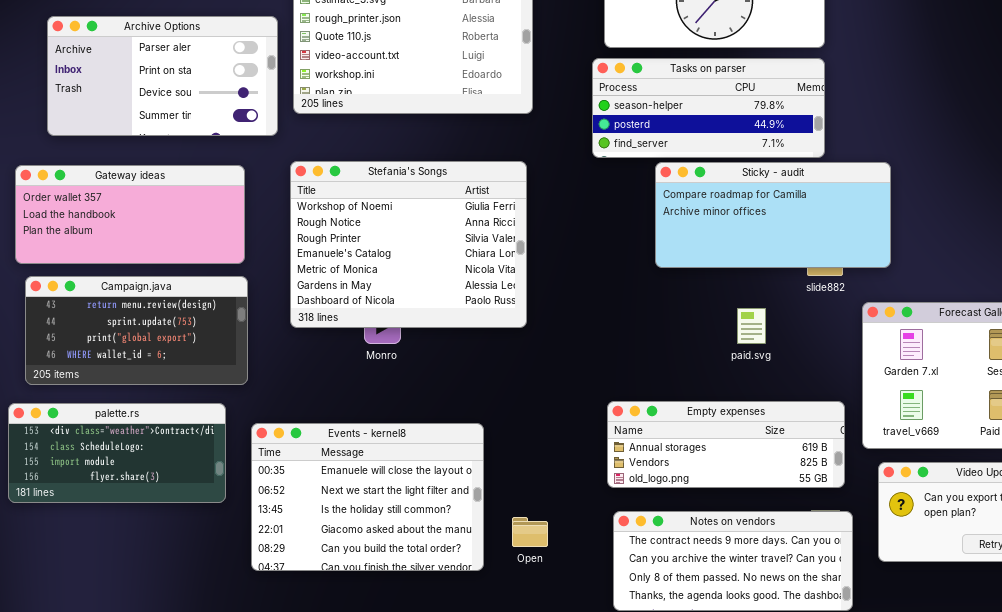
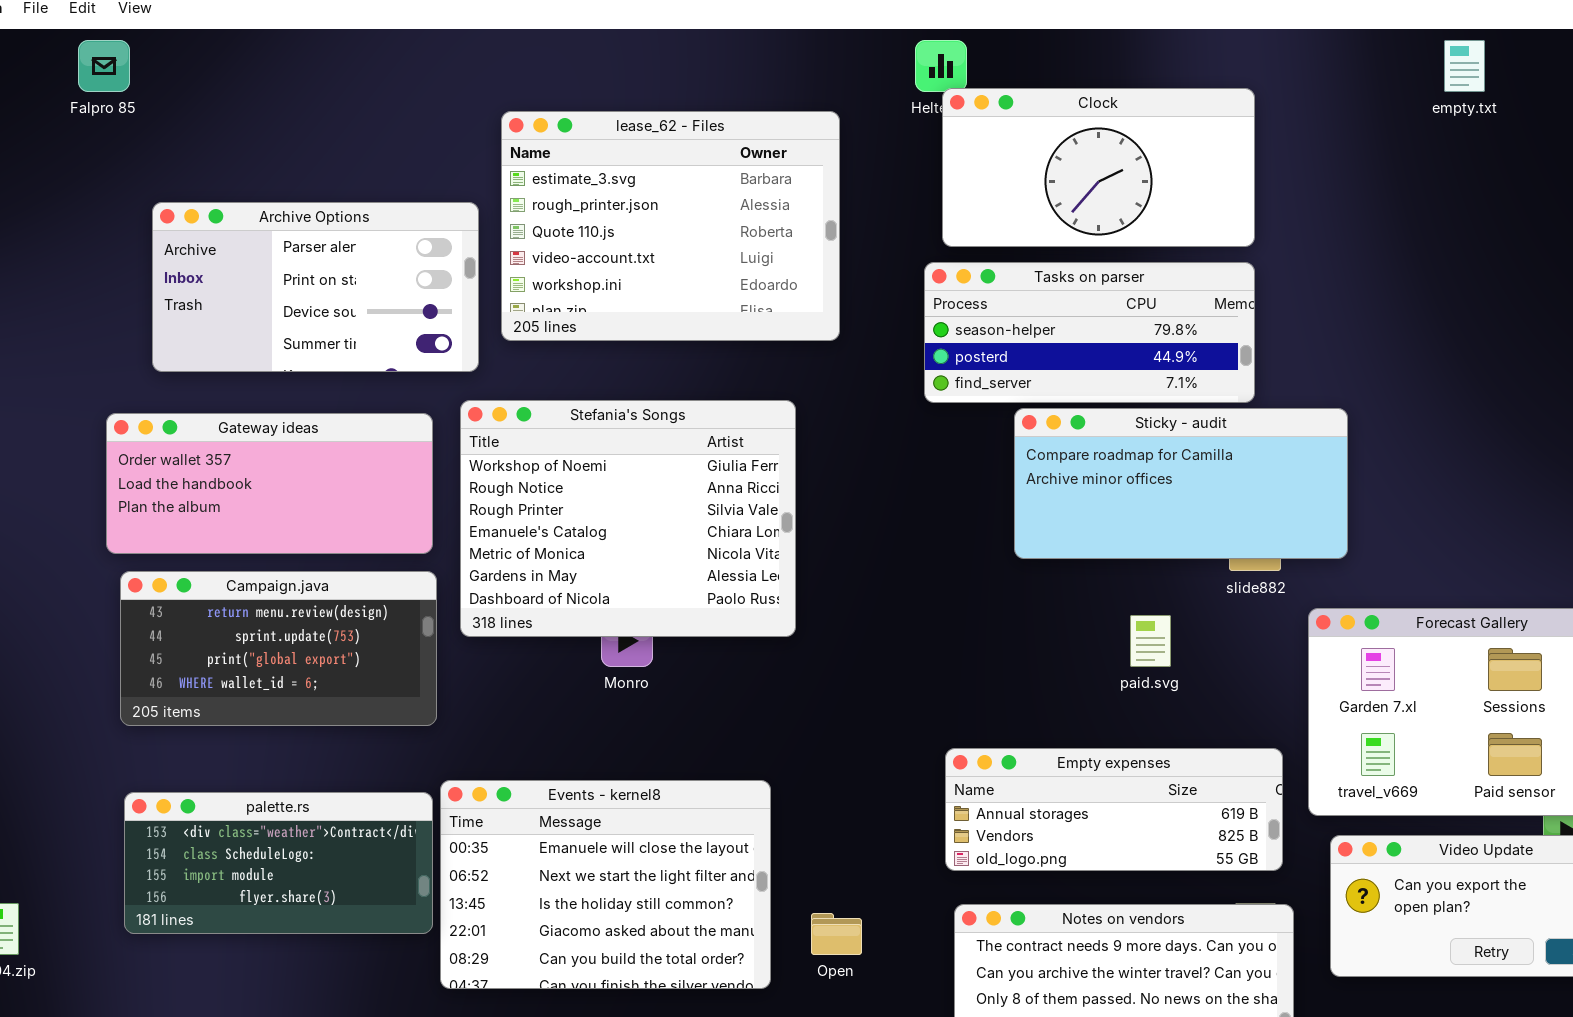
Stefania's Songs: [290,161,527,328] -> [460,400,796,637], moved
palette.rs: [8,403,226,503] -> [124,792,433,934], moved

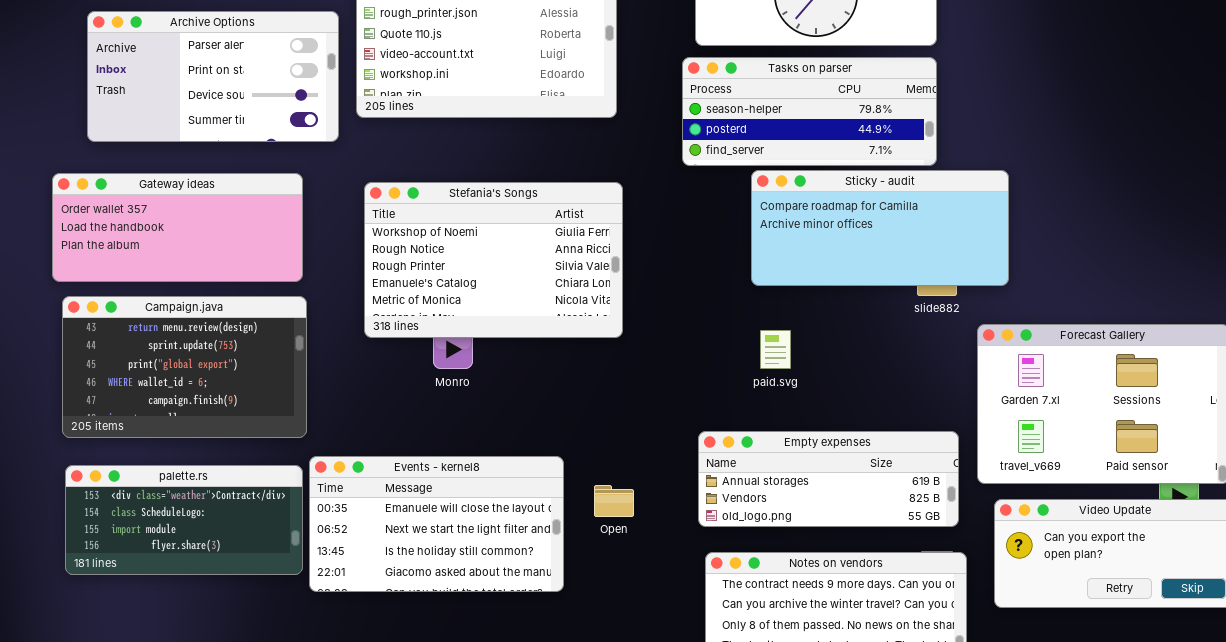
Stefania's Songs: [460,400,796,637] -> [364,182,623,338], moved, resized
Campaign.java: [120,571,437,726] -> [62,296,307,438], resized
paid.svg: [1130,615,1171,667] -> [760,330,791,369], moved
Events - kernel8: [440,780,771,989] -> [309,456,564,592], resized
Open: [811,913,862,955] -> [594,485,634,517], moved

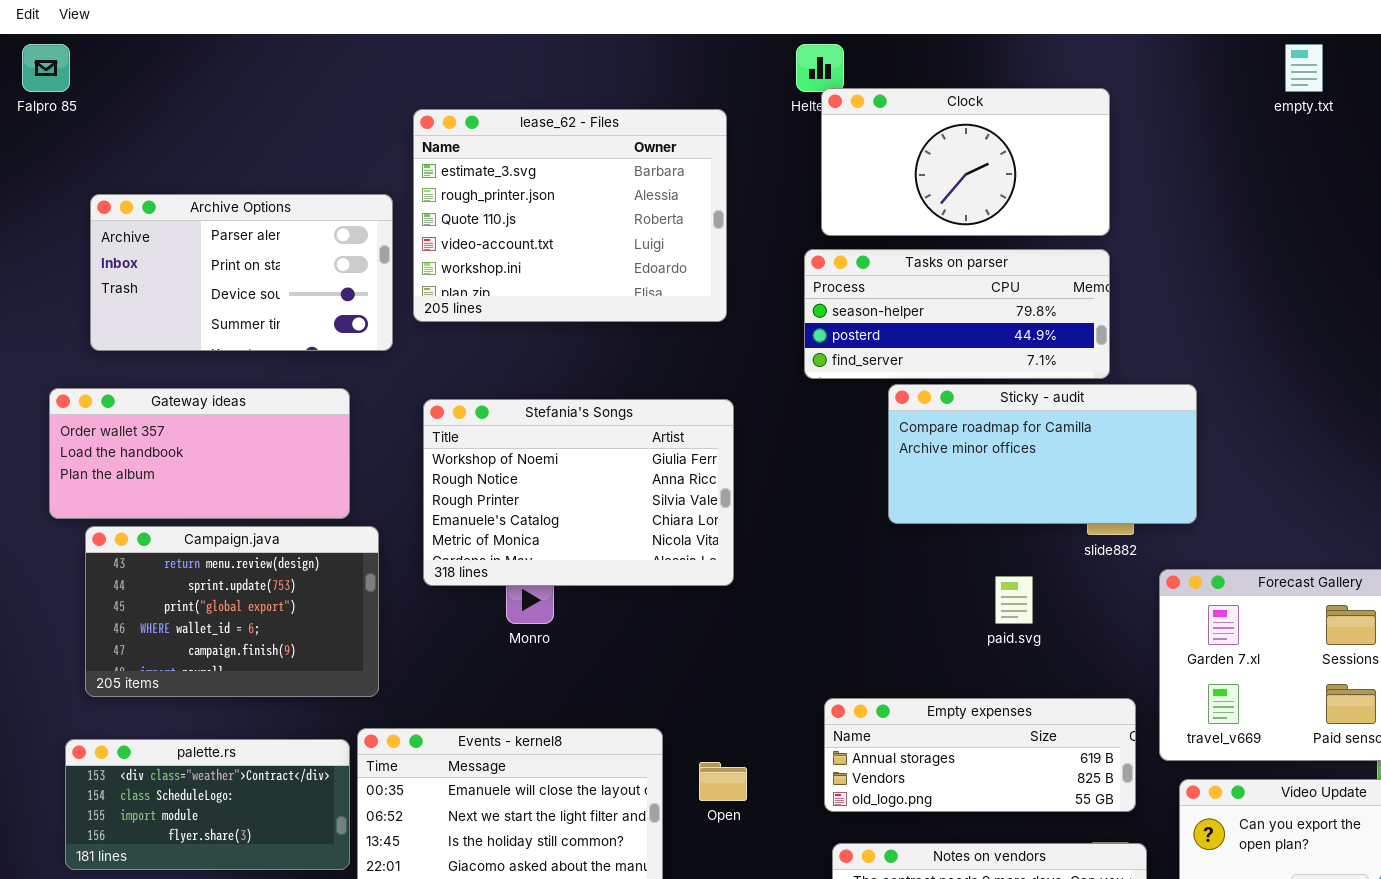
Campaign.java: [62,296,307,438] -> [85,526,379,697], moved
paid.svg: [760,330,791,369] -> [995,576,1033,624], moved

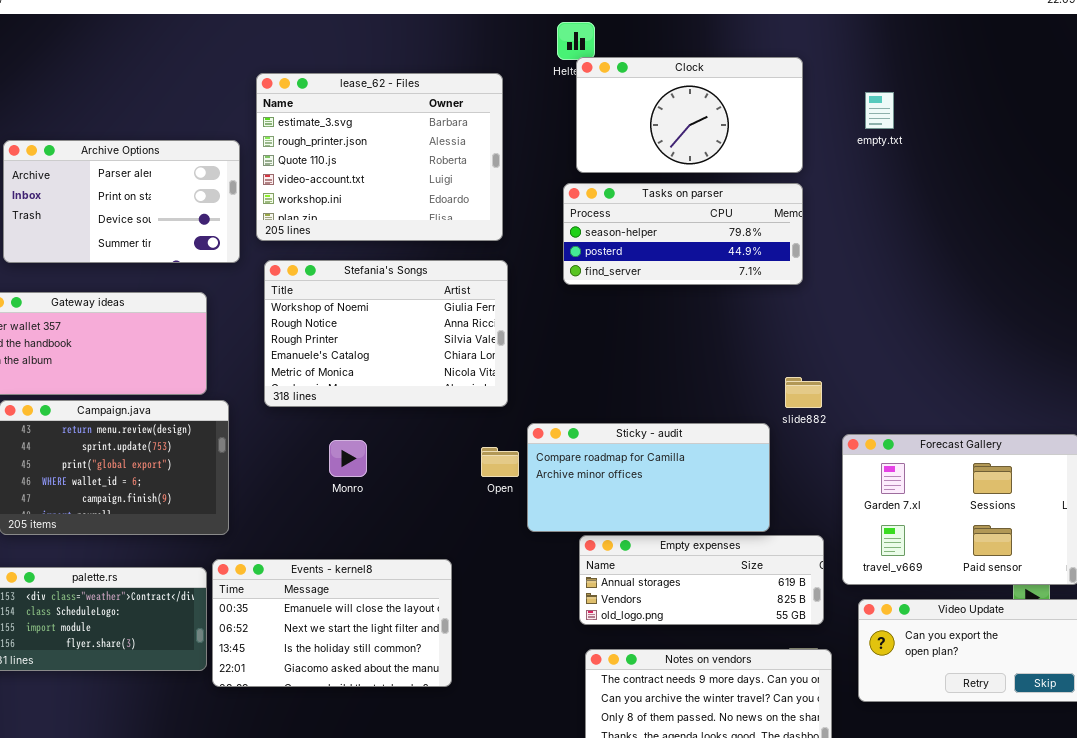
empty.txt: [1285,44,1323,92] -> [865,92,894,129], moved
Sticky - audit: [888,384,1197,524] -> [527,423,770,532], moved
Stefania's Songs: [423,399,734,586] -> [264,260,508,407], moved
Open: [699,762,747,801] -> [481,447,519,477], moved

